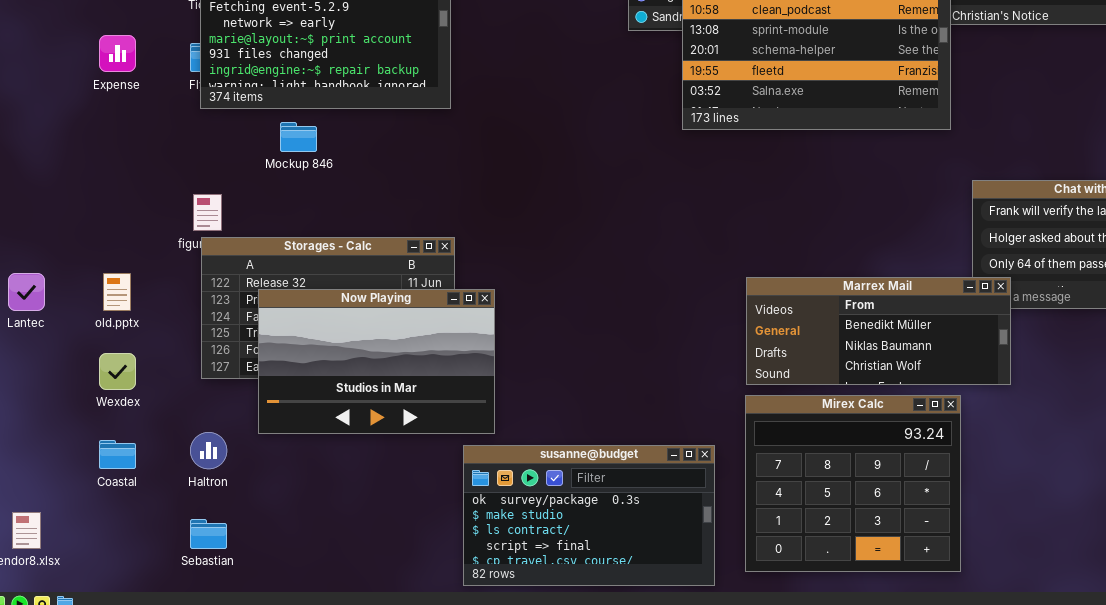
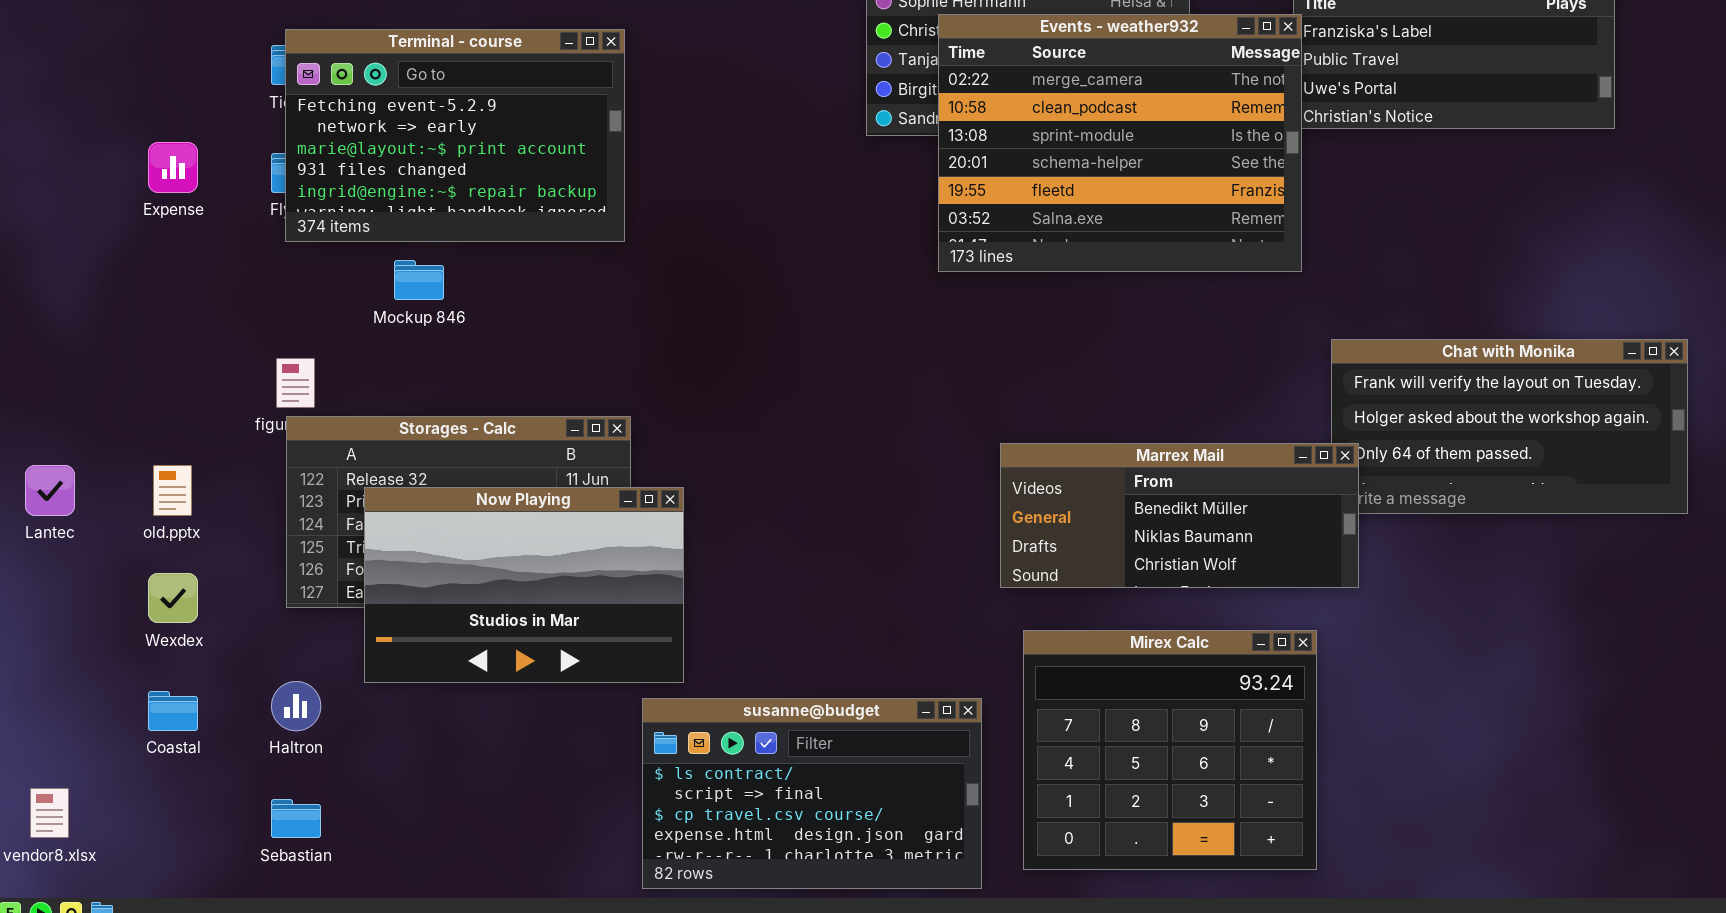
Marrex Mail: [746,277,1011,385] -> [1000,443,1359,588], moved
susanne@budget: [463,445,715,586] -> [642,698,982,889], scrolled down 2 rows

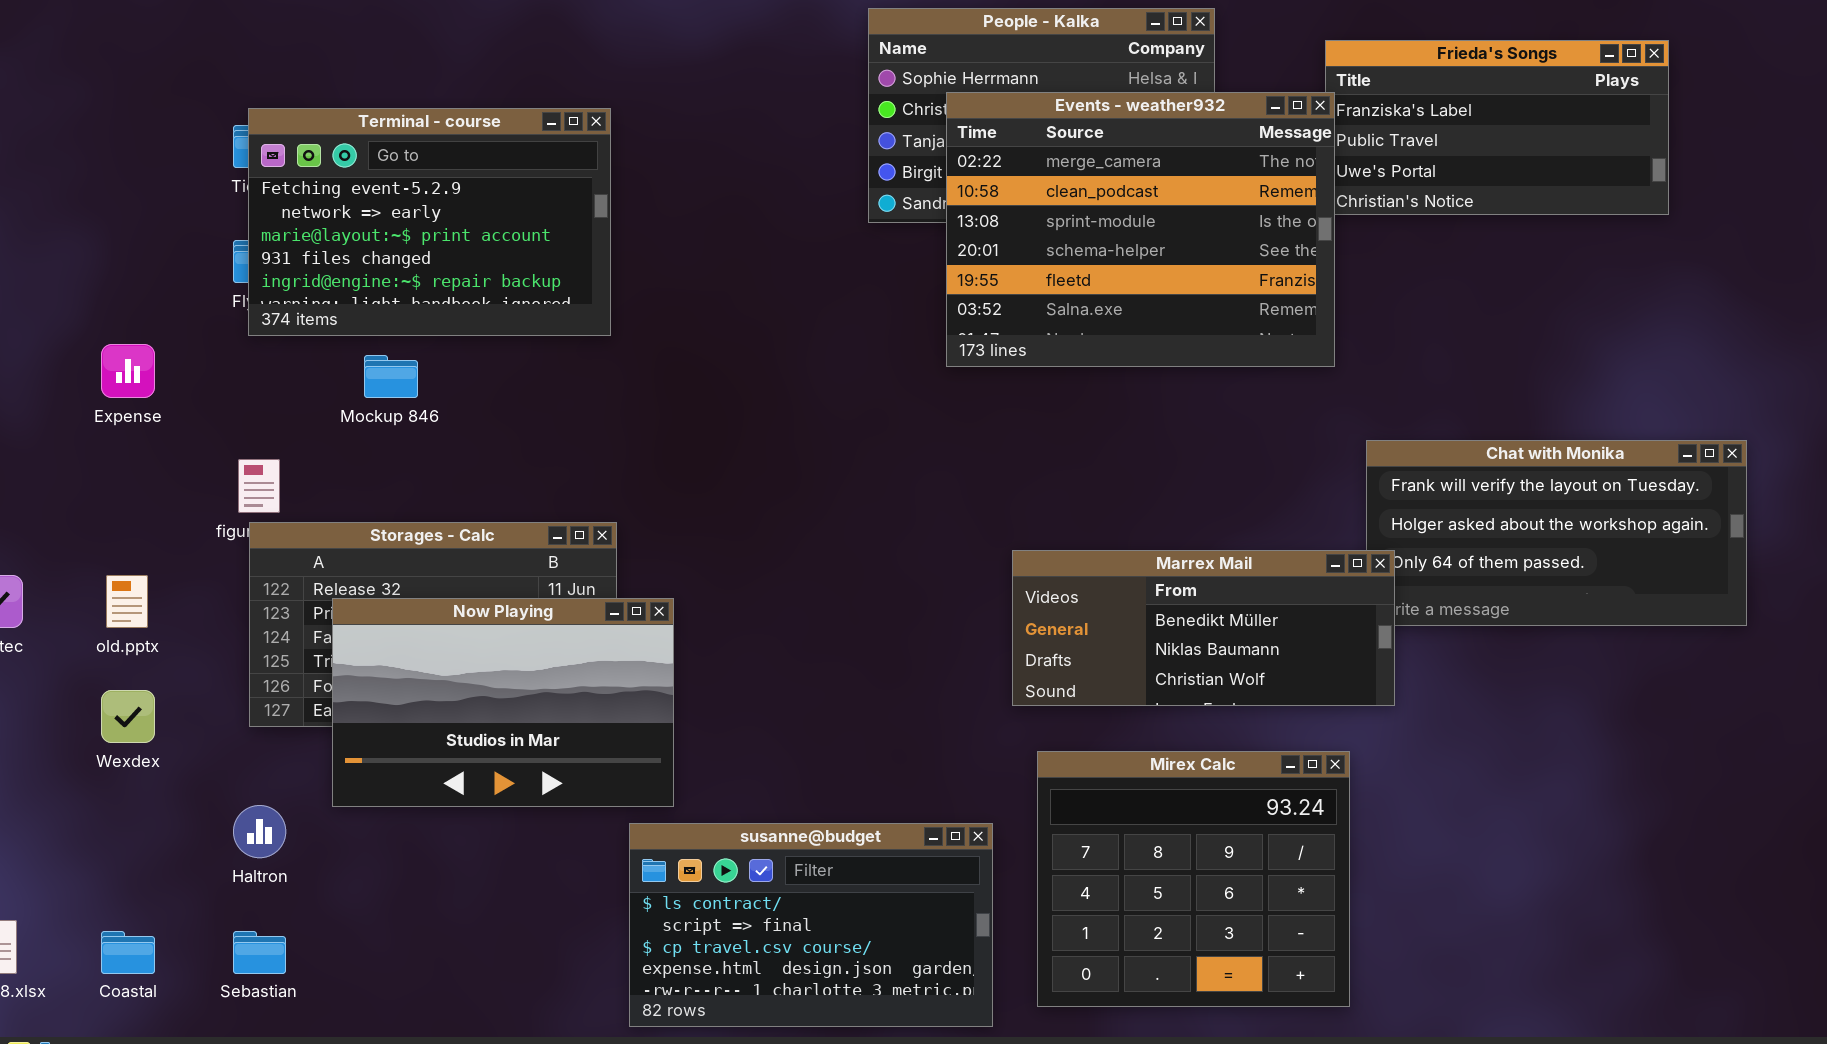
Expense: [148,142,198,193] -> [101,344,155,398], moved
Coastal: [148,691,198,731] -> [101,931,155,974], moved

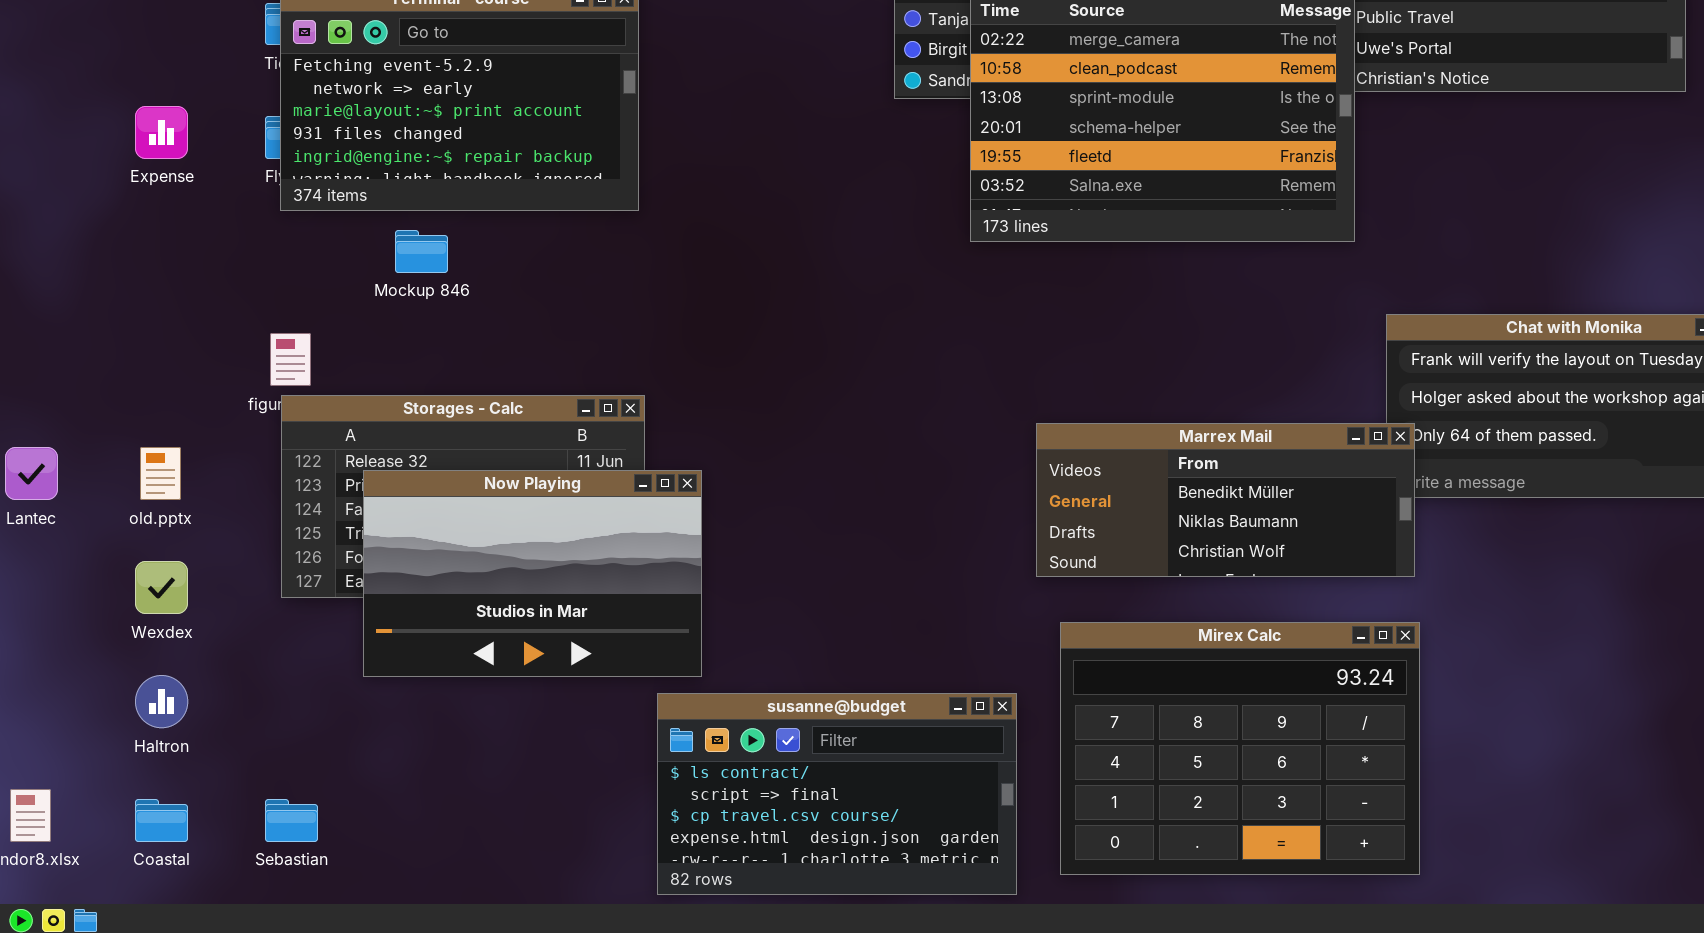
Expense: [101,344,155,398] -> [135,106,188,159], moved
Mirex Calc: [1037,751,1350,1007] -> [1060,622,1420,875], resized
Haltron: [233,805,286,858] -> [135,675,188,728], moved

